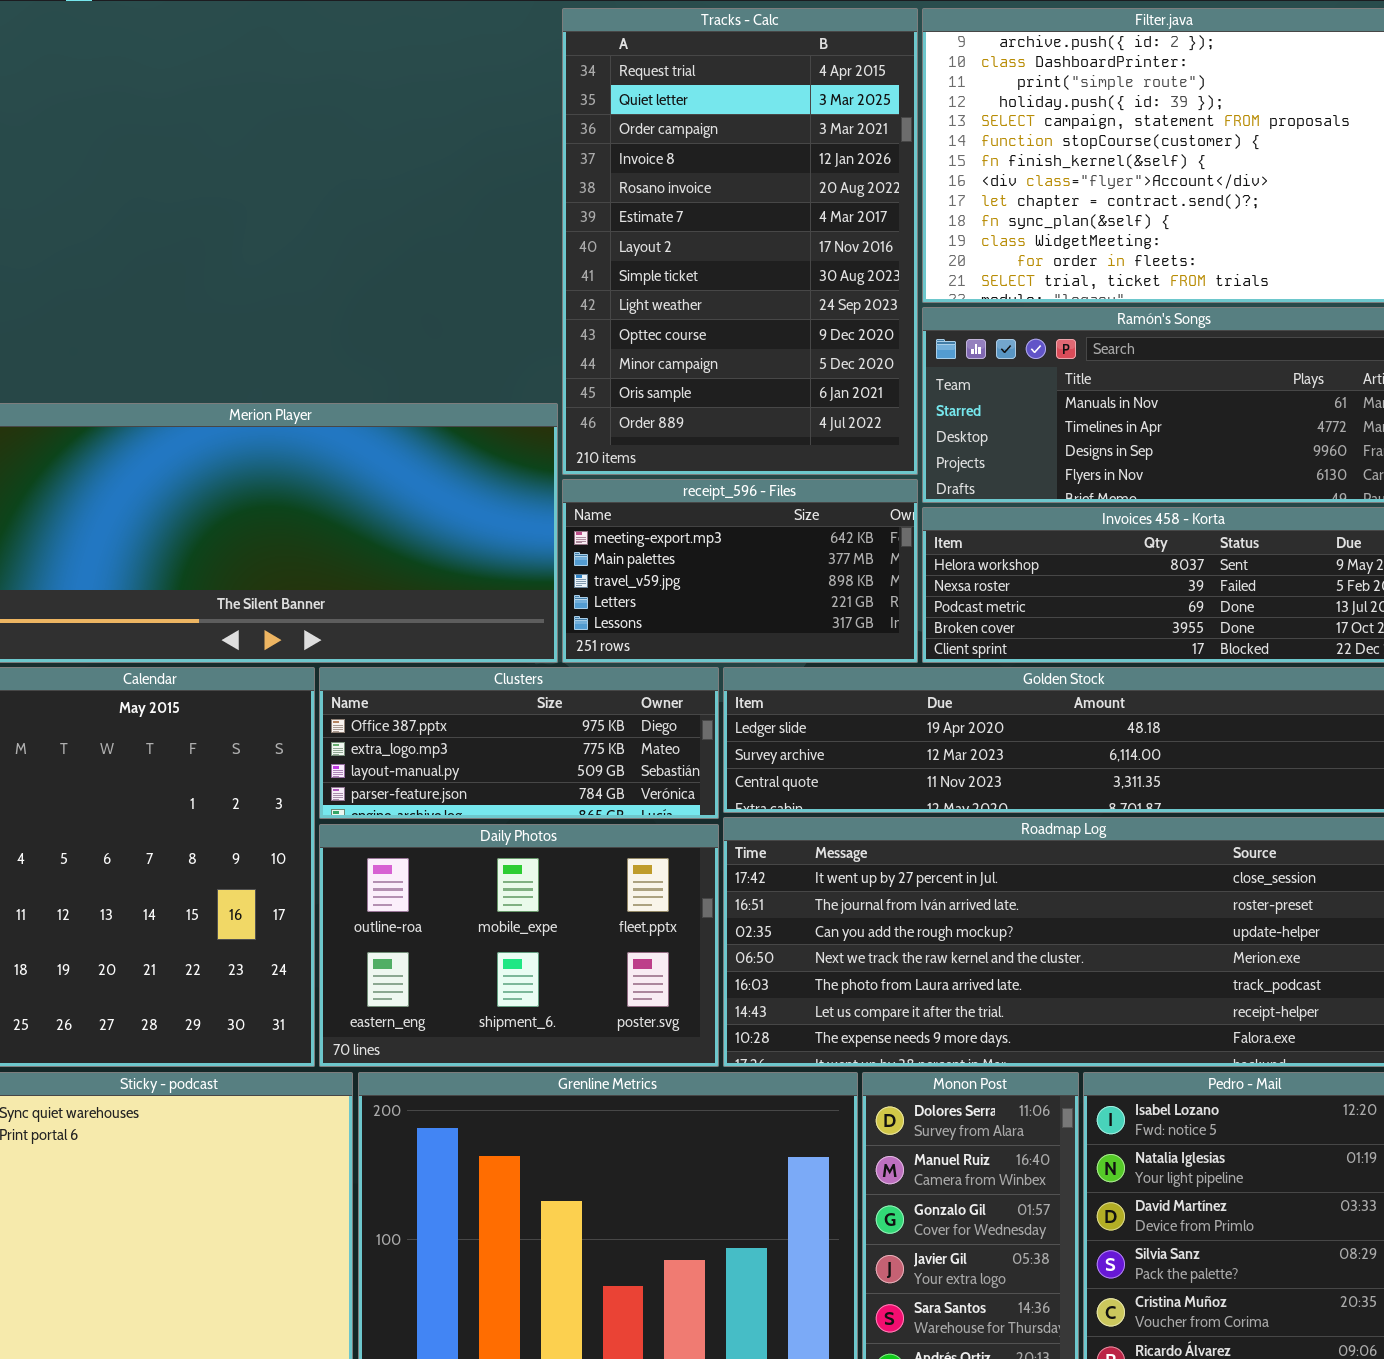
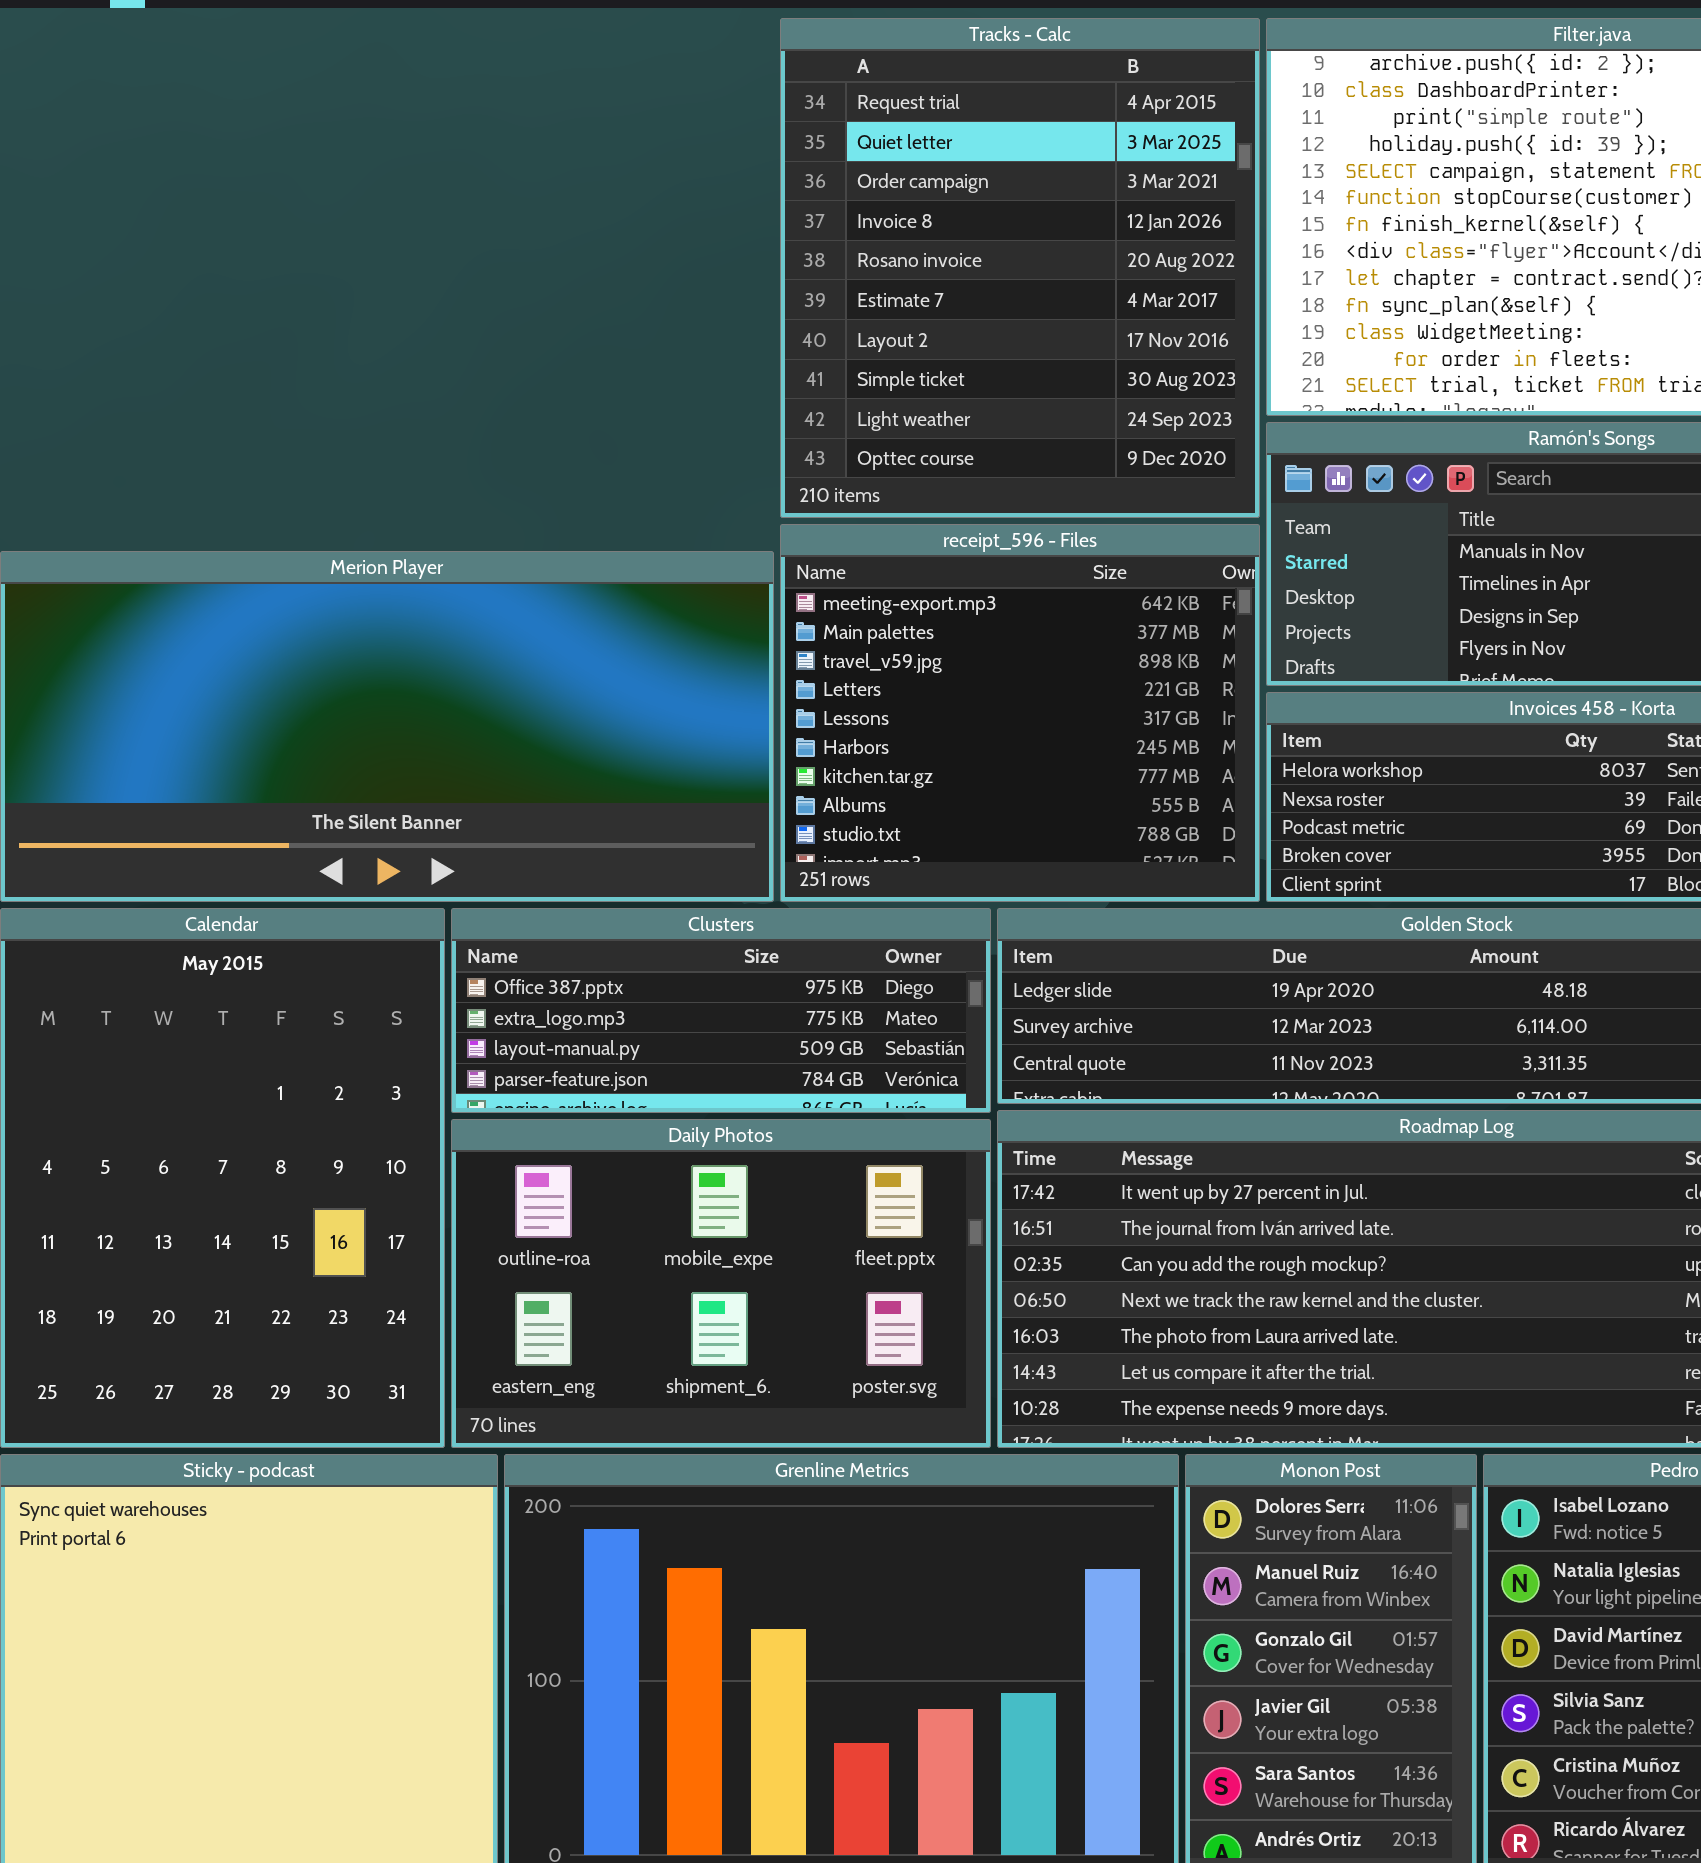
Tracks - Calc: [562,8,918,475] -> [780,18,1260,518], resized
receipt_596 - Files: [562,479,918,663] -> [780,524,1260,902], resized

